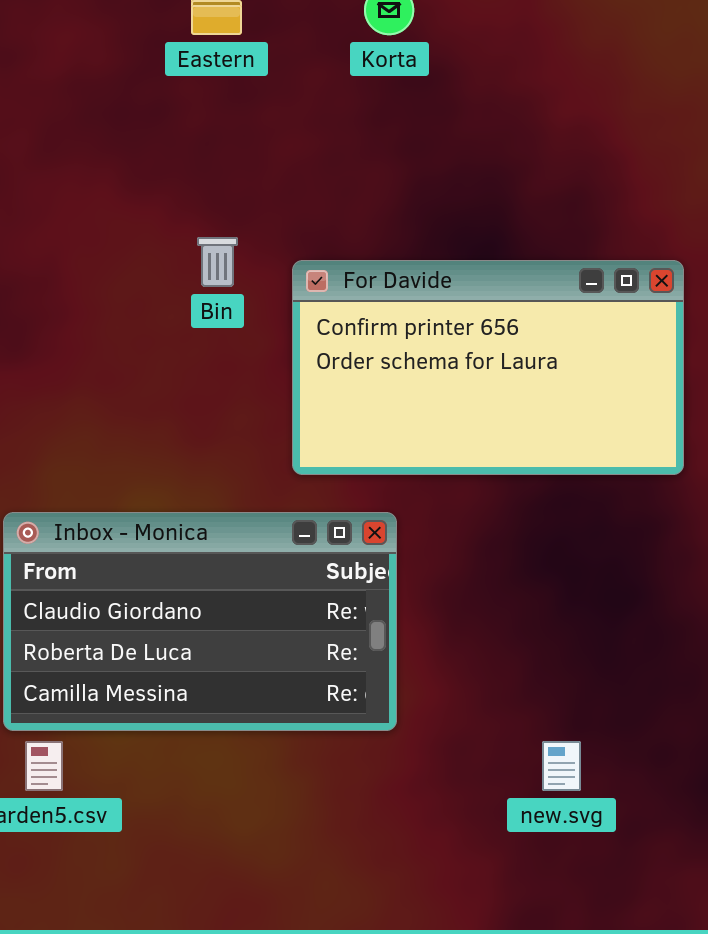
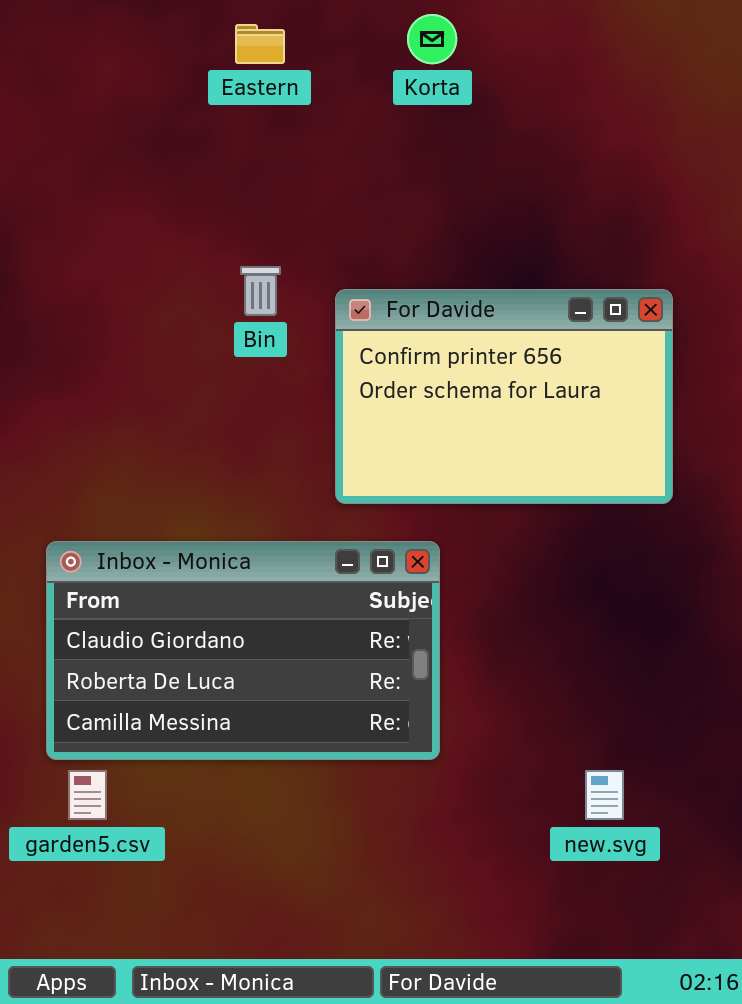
For Davide: [292,260,684,475] -> [335,289,673,504], resized

